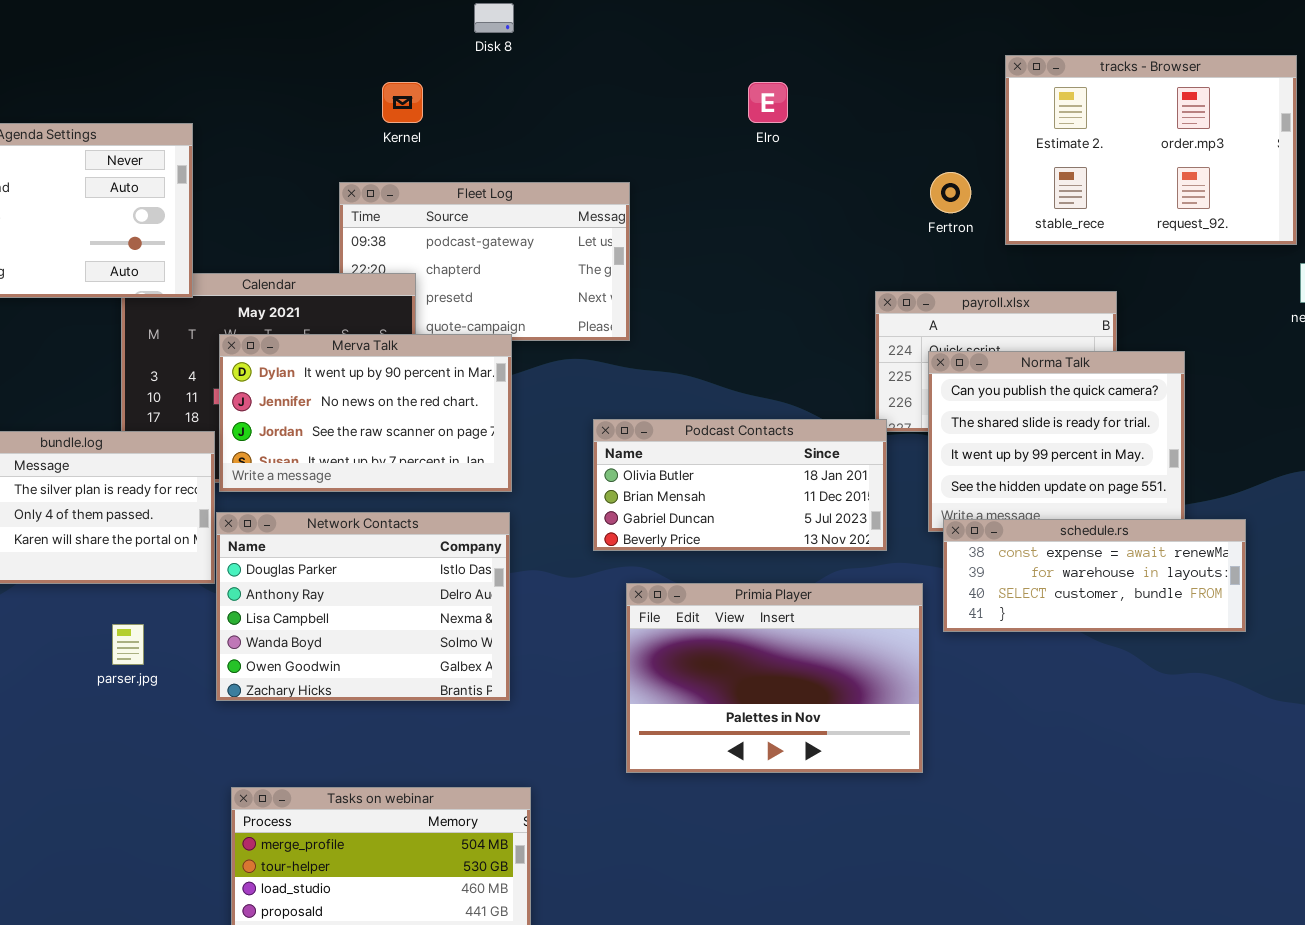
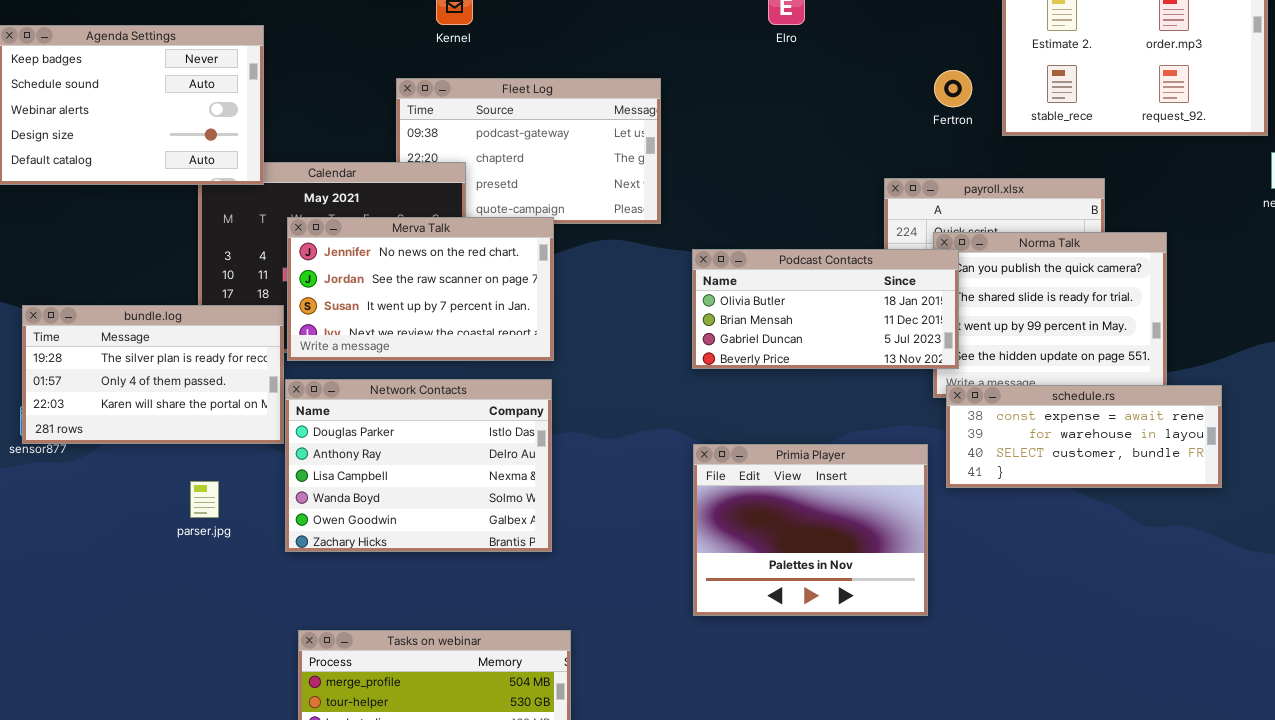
Merva Talk: [219,334,512,492] -> [287,217,554,361], scrolled down 1 row
Podcast Contacts: [593,419,887,551] -> [692,249,959,369], moved
Primia Player: [626,583,923,773] -> [693,444,928,616], resized

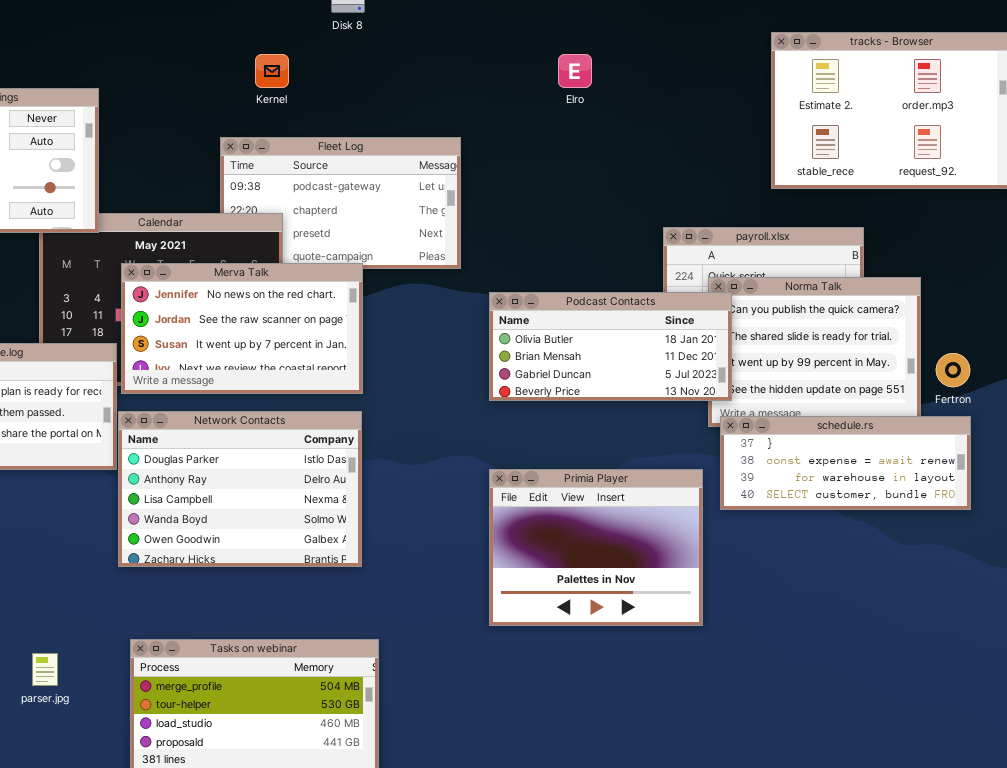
Fertron: [934,70,972,107] -> [936,353,970,387], moved
schedule.rs: [946,385,1222,488] -> [720,416,971,510], scrolled up 1 row
parser.jpg: [190,481,219,518] -> [32,653,58,686], moved

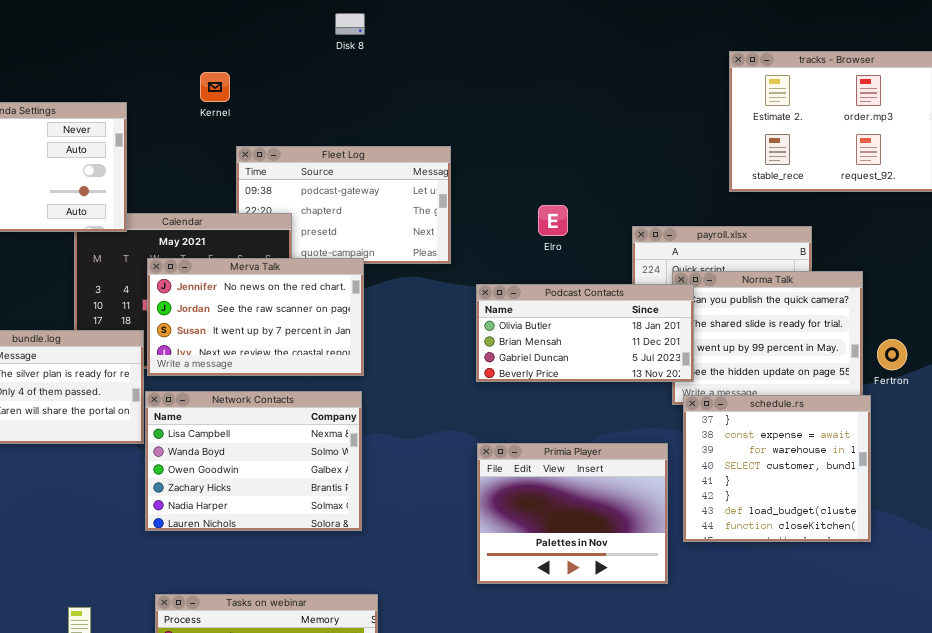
Kernel: [255,54,289,88] -> [200,72,230,102], moved
Elro: [558,54,592,88] -> [538,205,568,236], moved
Network Contacts: [118,411,362,567] -> [145,391,362,531], scrolled down 2 rows
schedule.rs: [720,416,971,510] -> [683,395,871,542], resized

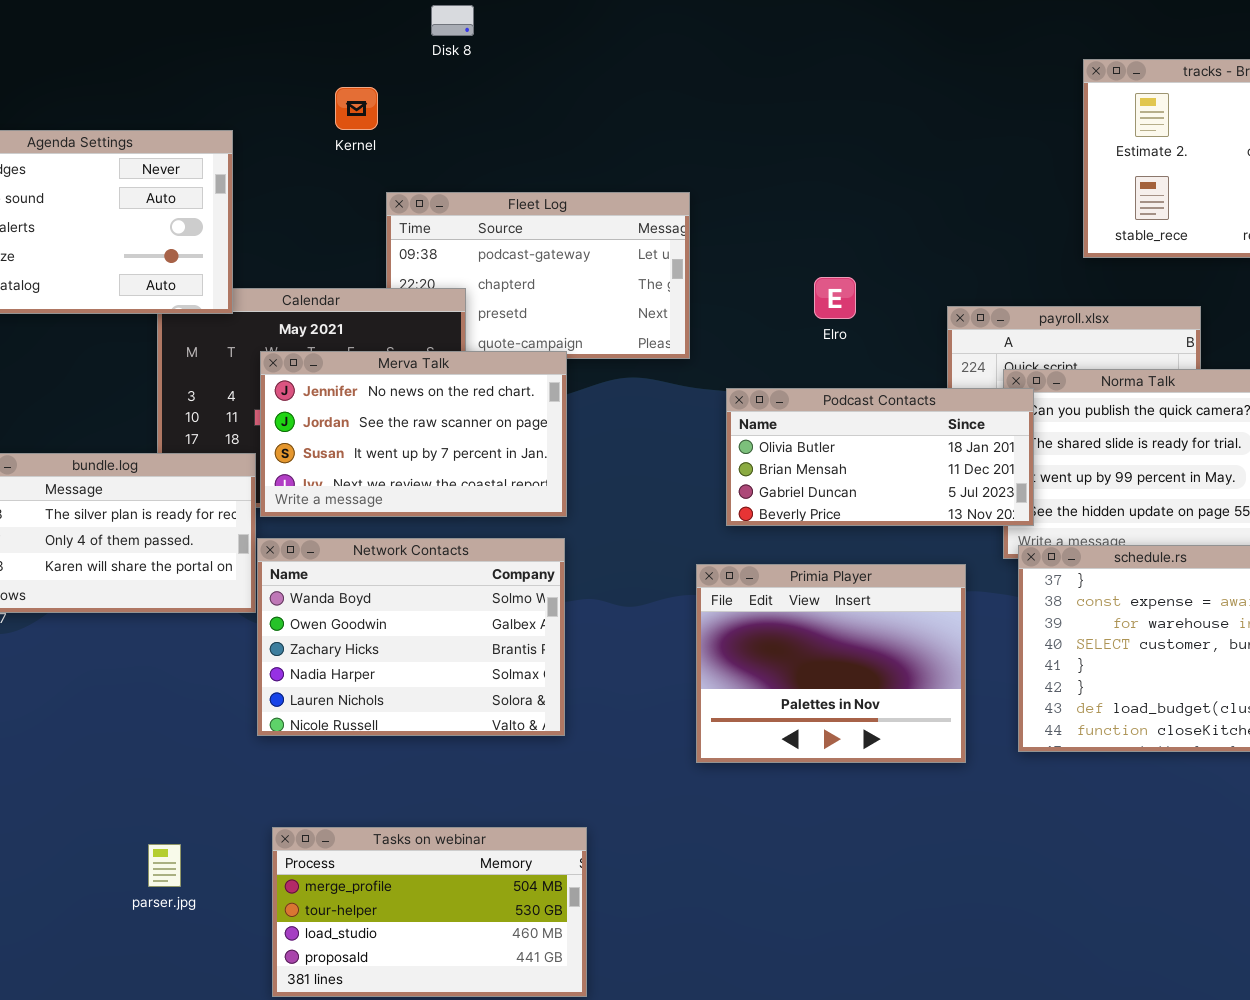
Disk 8: [335,13,365,35] -> [431,5,474,36], moved
Network Contacts: [145,391,362,531] -> [257,538,565,736], scrolled down 1 row
Primia Player: [477,443,668,584] -> [696,564,966,763], moved

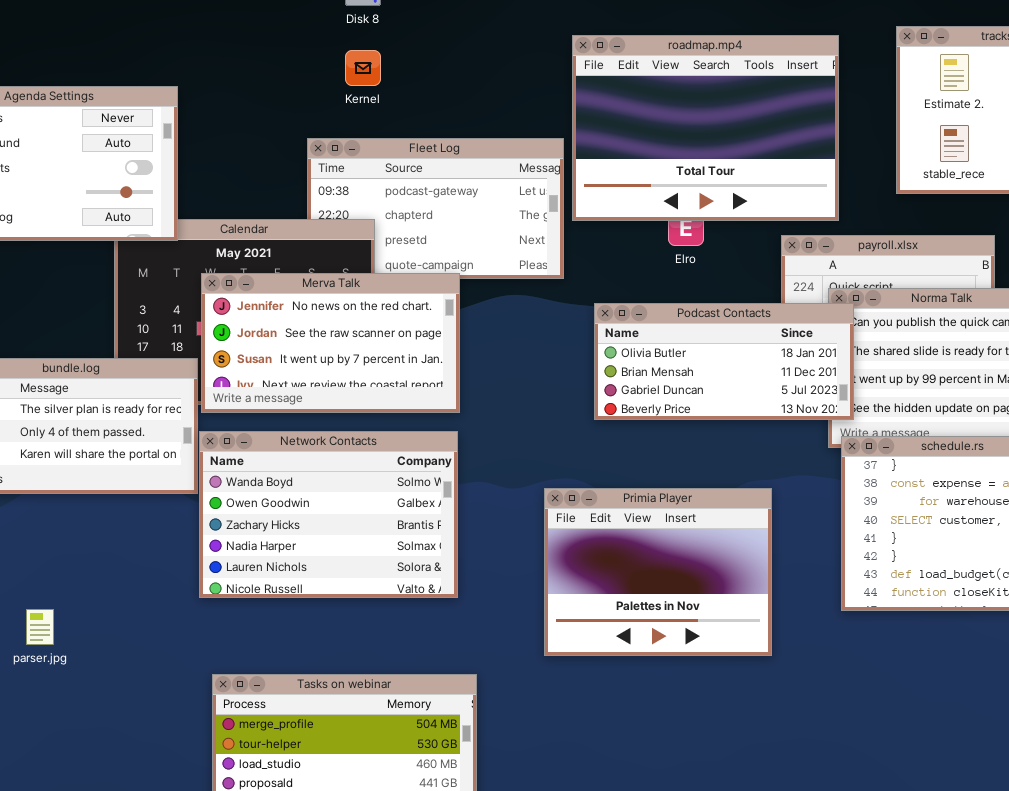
roadmap.mp4: none -> [572,35,839,221], opened
Kernel: [335,87,378,130] -> [345,50,381,86], moved
Primia Player: [696,564,966,763] -> [544,488,772,656], moved
parser.jpg: [148,844,181,887] -> [26,609,54,645], moved

